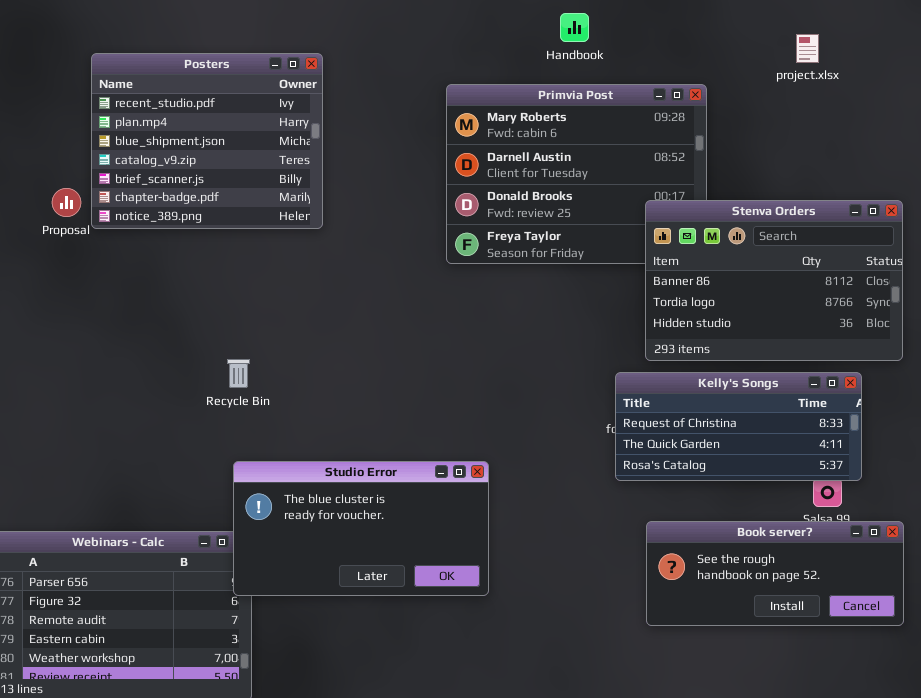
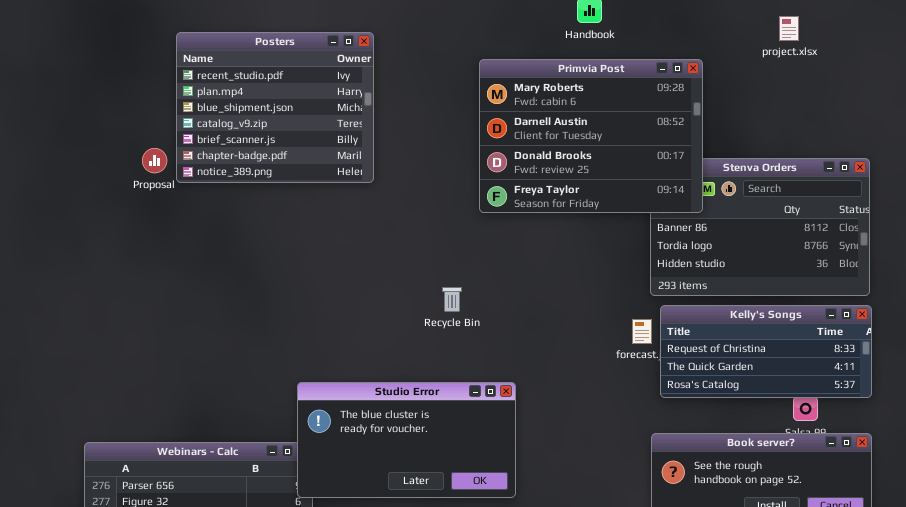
Primvia Post: [446,84,707,264] -> [479,59,703,213], raised
Recycle Bin: [227,359,250,388] -> [442,287,462,312], moved
Kelly's Songs: [615,372,862,481] -> [660,305,872,398], moved

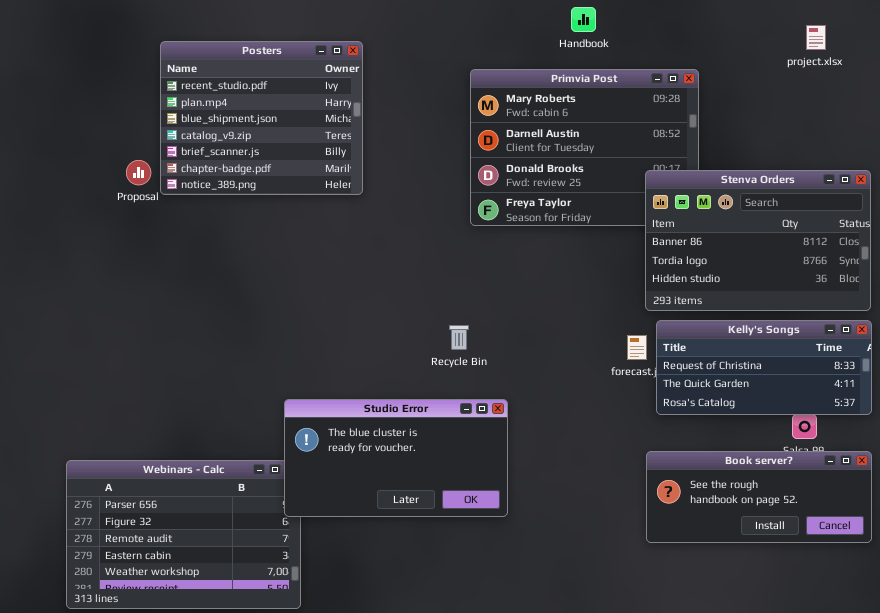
project.xlsx: [779,16,799,41] -> [806,25,826,50], moved
Stenva Orders: [650,158,870,296] -> [645,170,871,311], raised
Recycle Bin: [442,287,462,312] -> [449,325,469,350], moved

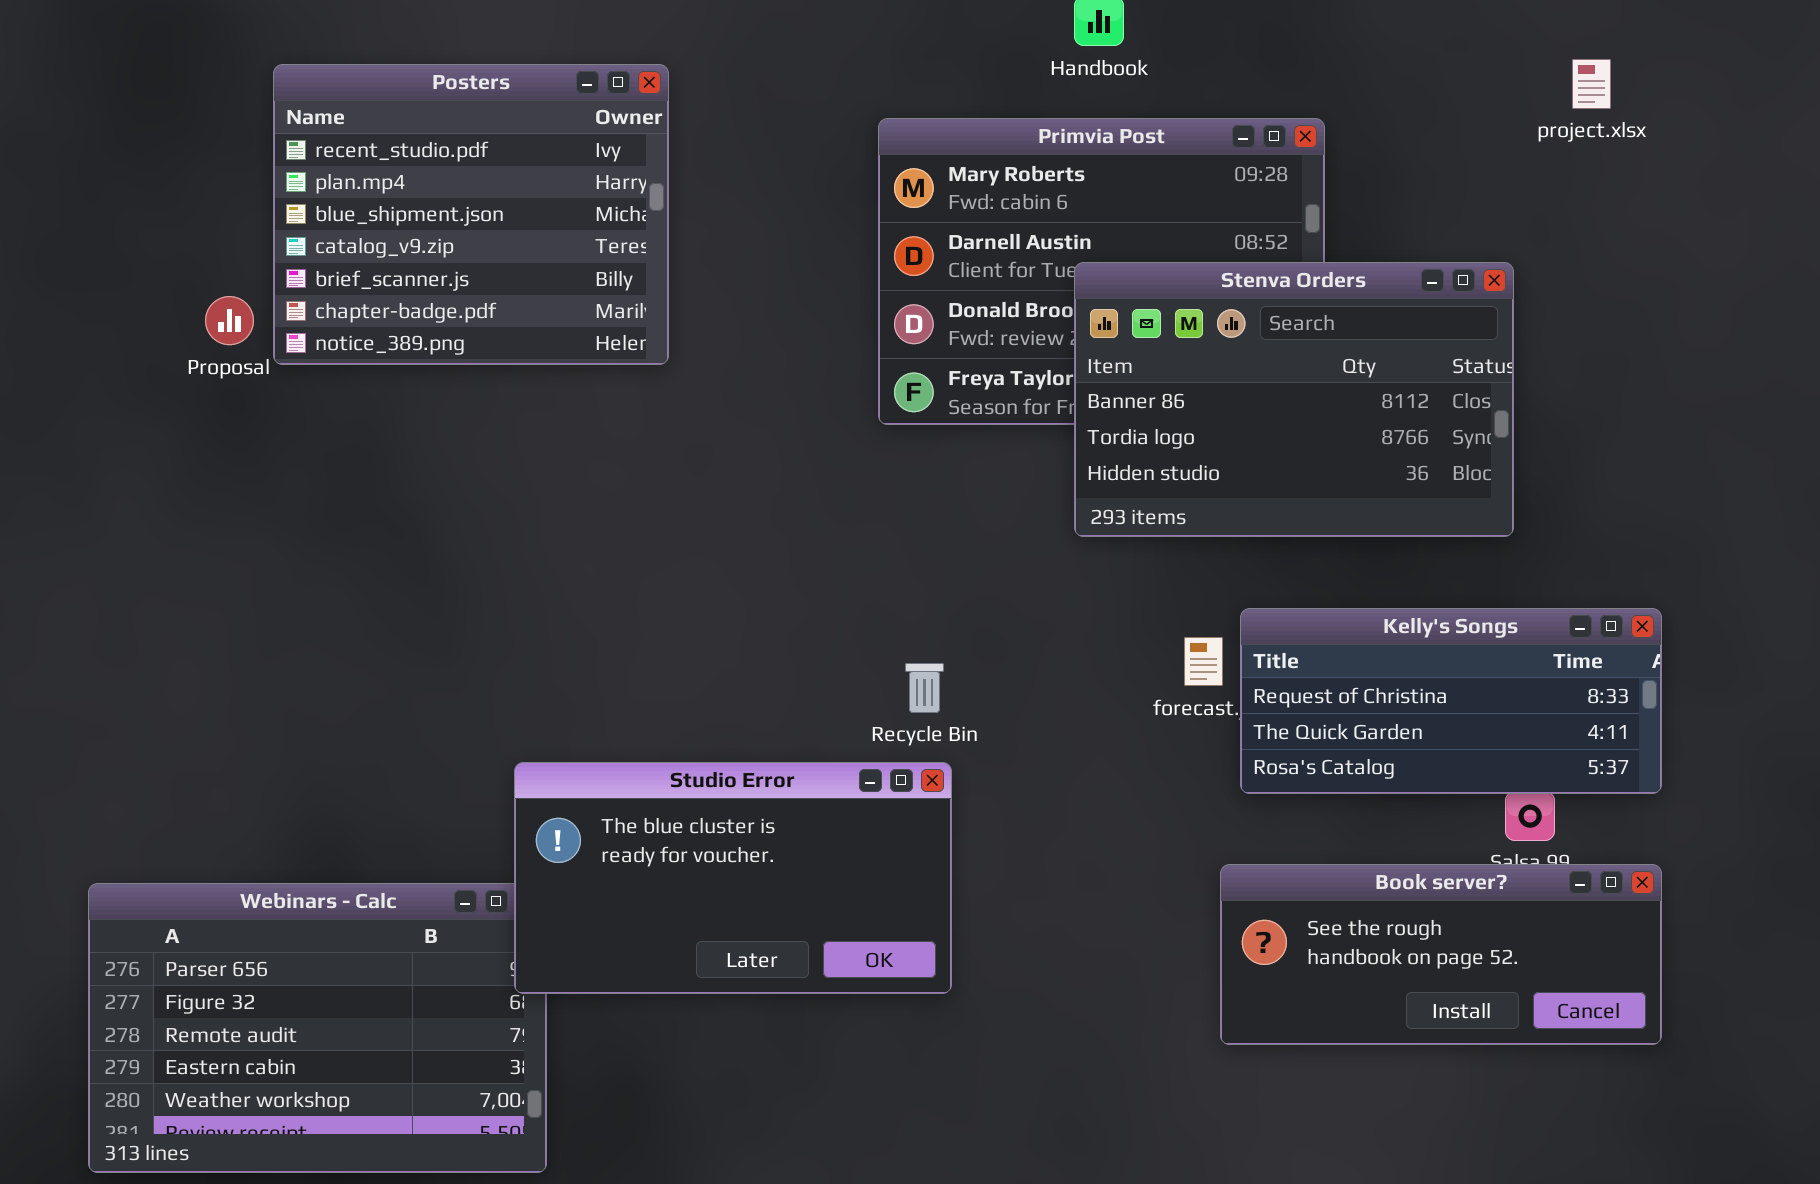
project.xlsx: [806,25,826,50] -> [1572,59,1611,109], moved
Stenva Orders: [645,170,871,311] -> [1074,262,1514,537], moved
Recycle Bin: [449,325,469,350] -> [905,663,944,713], moved

